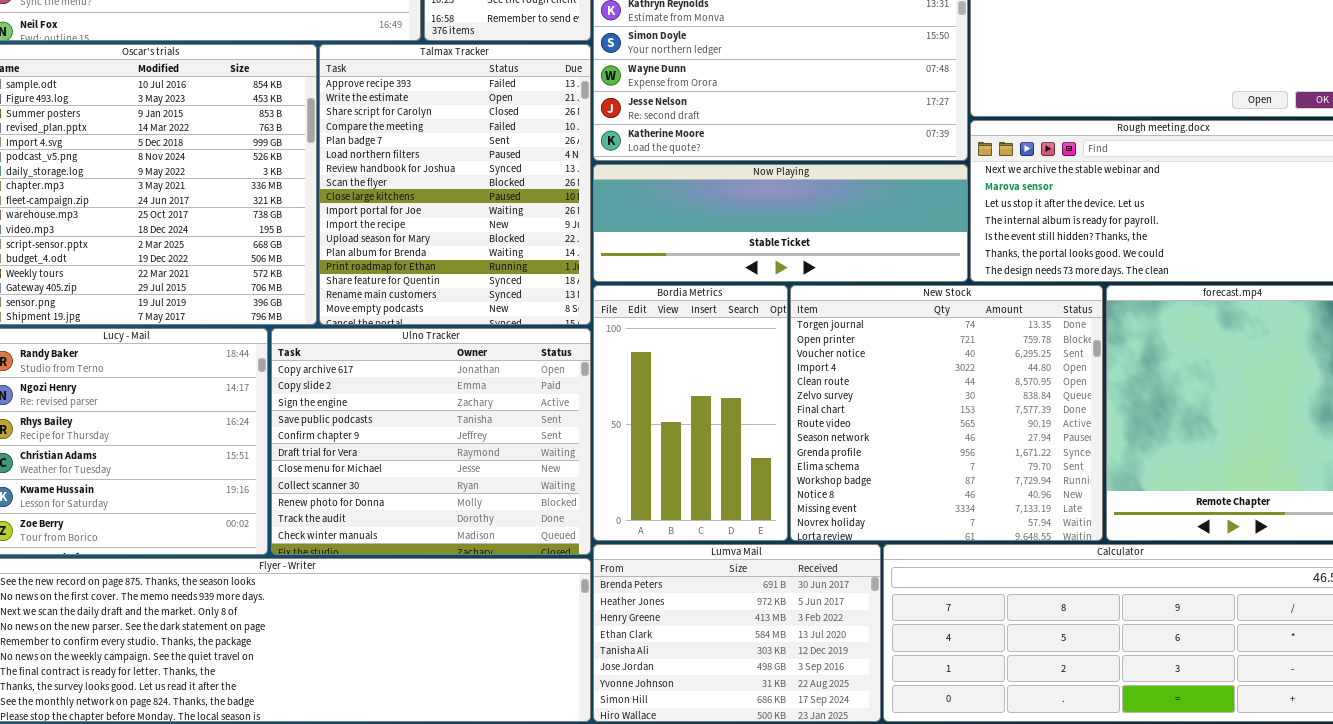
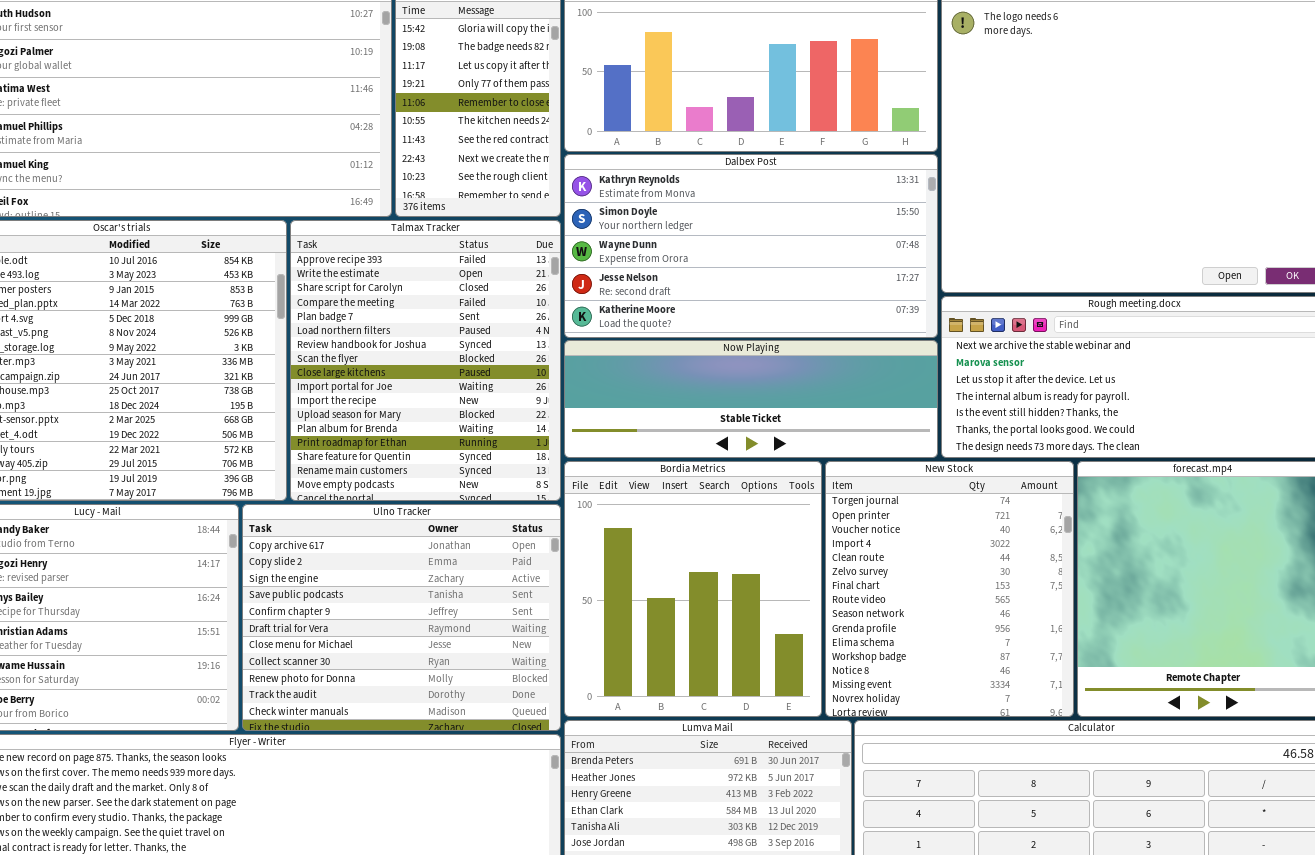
Bordia Metrics: [593,285,788,541] -> [564,461,822,717], resized
New Stock: [790,285,1103,541] -> [825,461,1074,717], resized

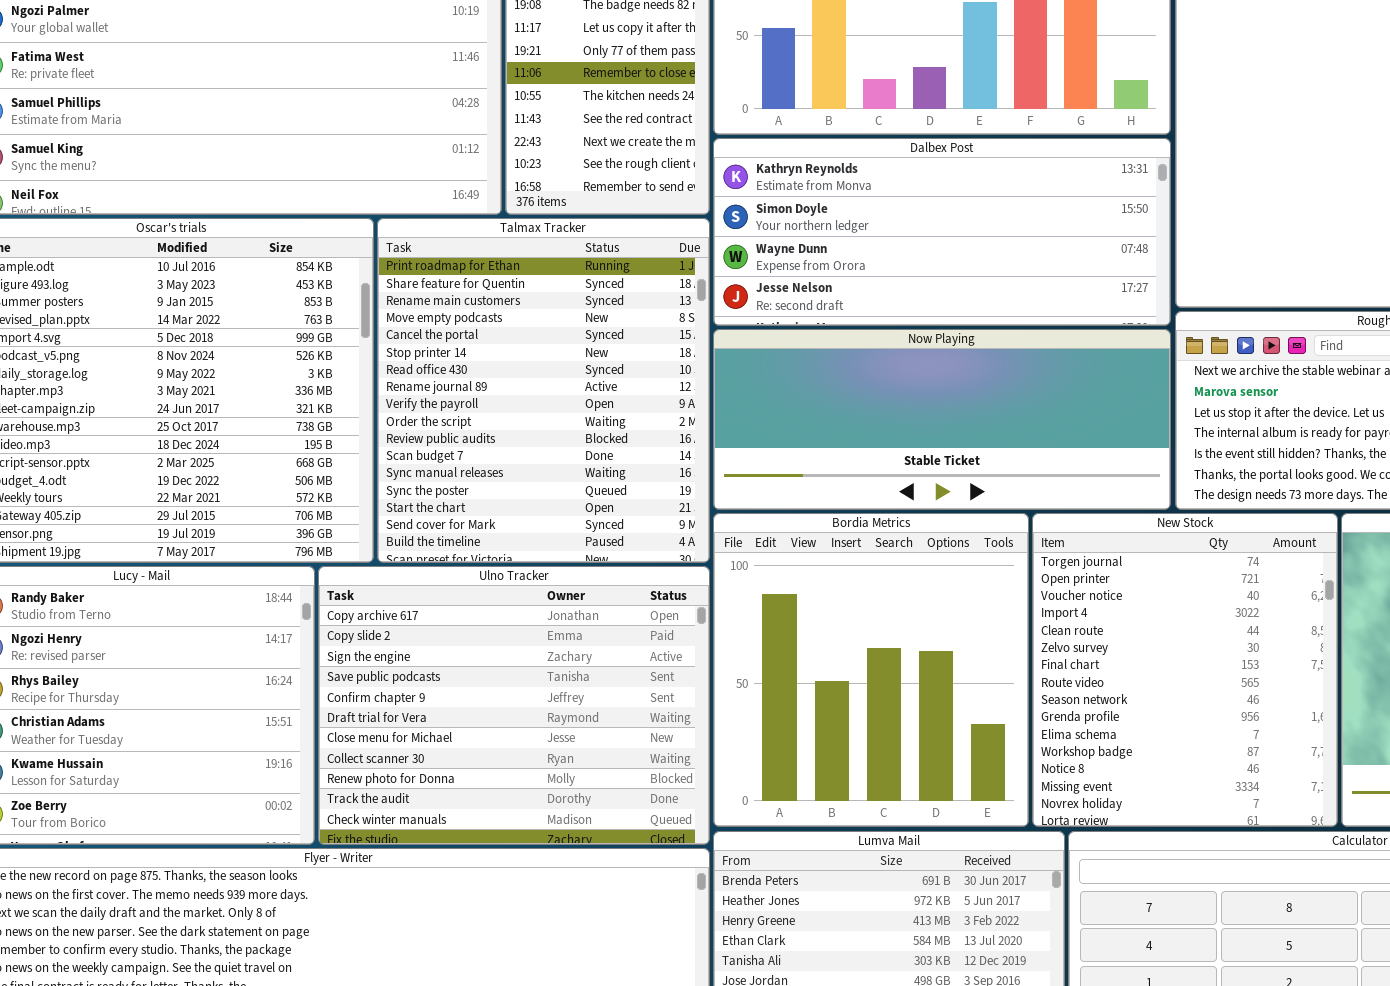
Dalbex Post: [564,154,938,338] -> [713,138,1171,326], resized
Talmax Tracker: [290,220,561,501] -> [377,218,710,563], scrolled down 13 rows
Now Playing: [564,340,938,458] -> [713,329,1171,510], resized

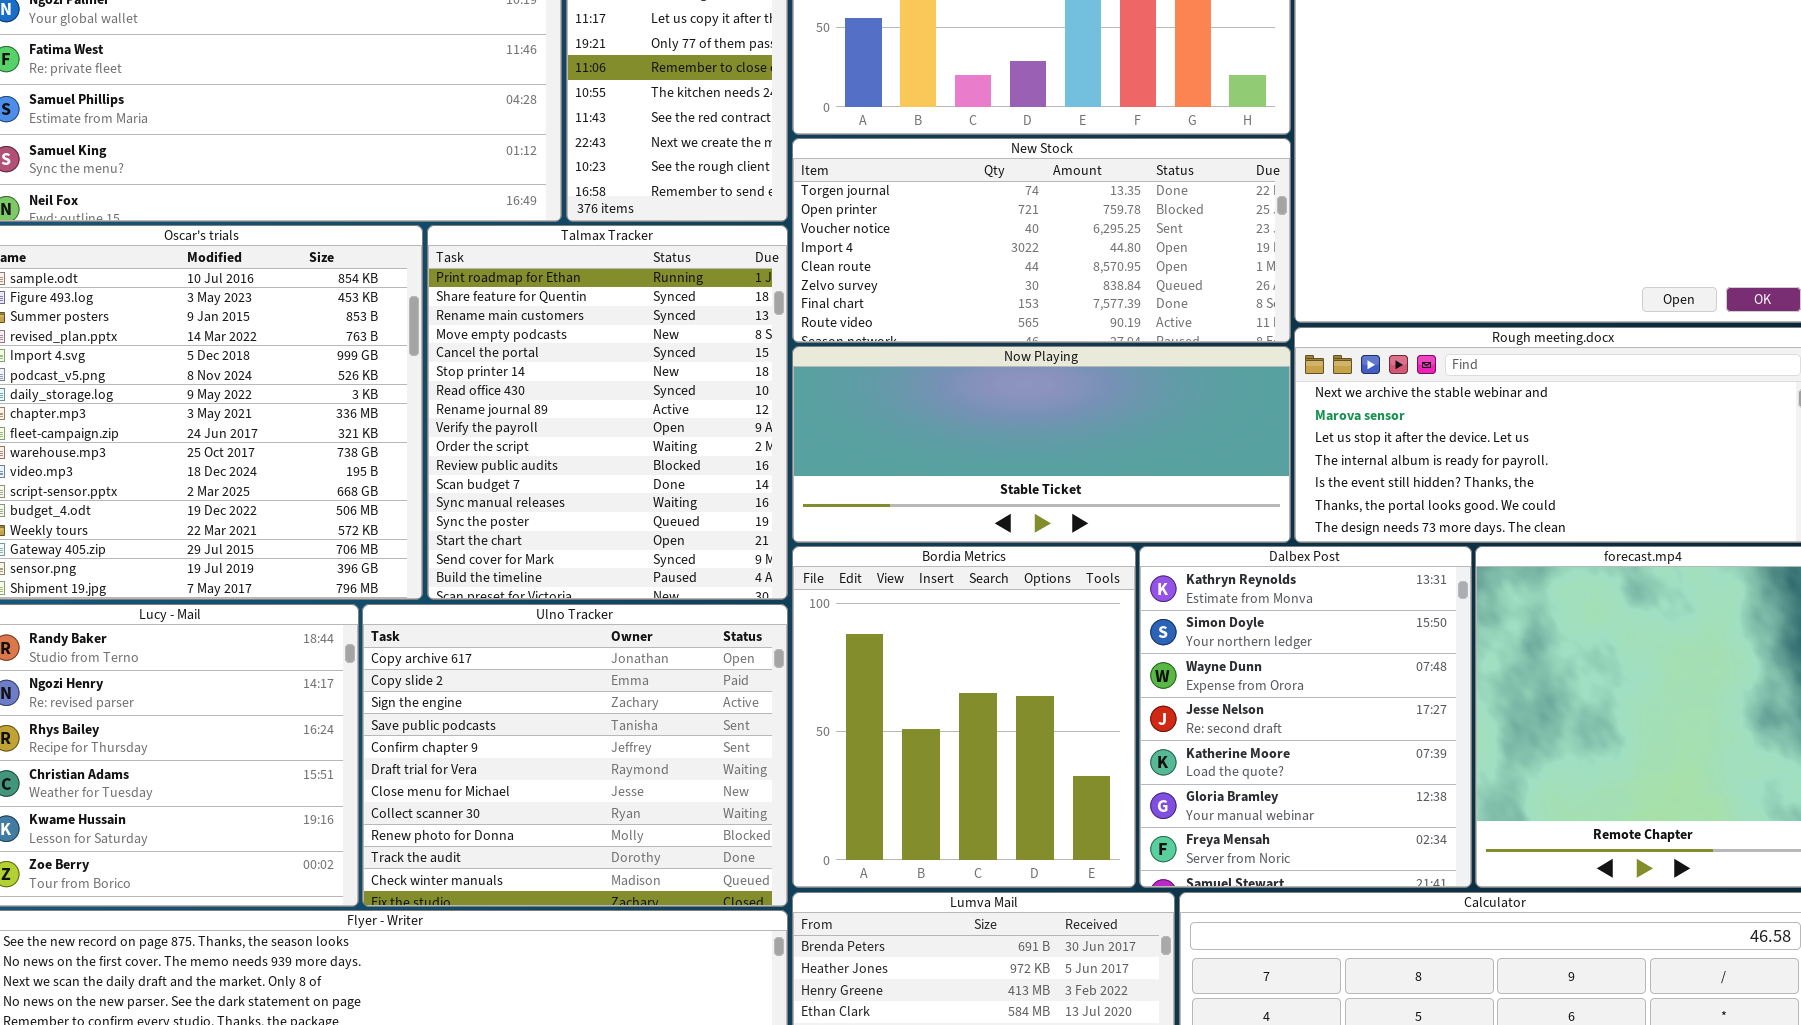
Dalbex Post: [713,138,1171,326] -> [1139,546,1472,888], moved, resized
New Stock: [1032,513,1338,827] -> [792,138,1291,343], moved, resized

